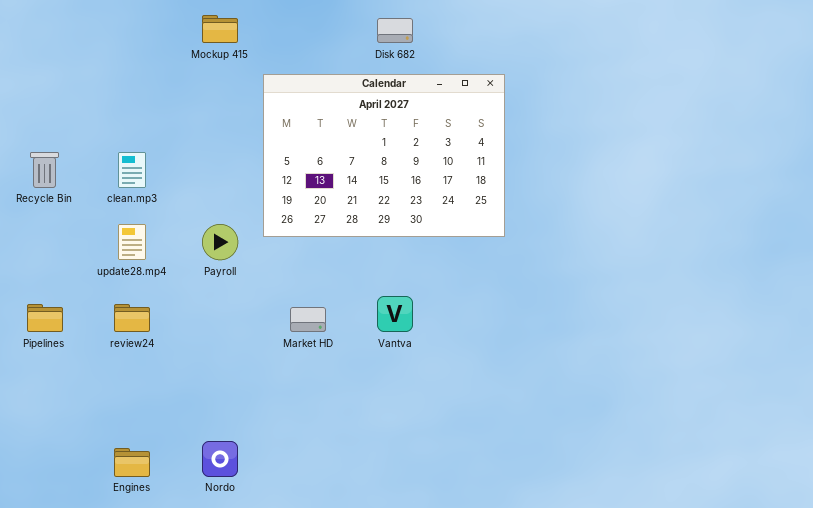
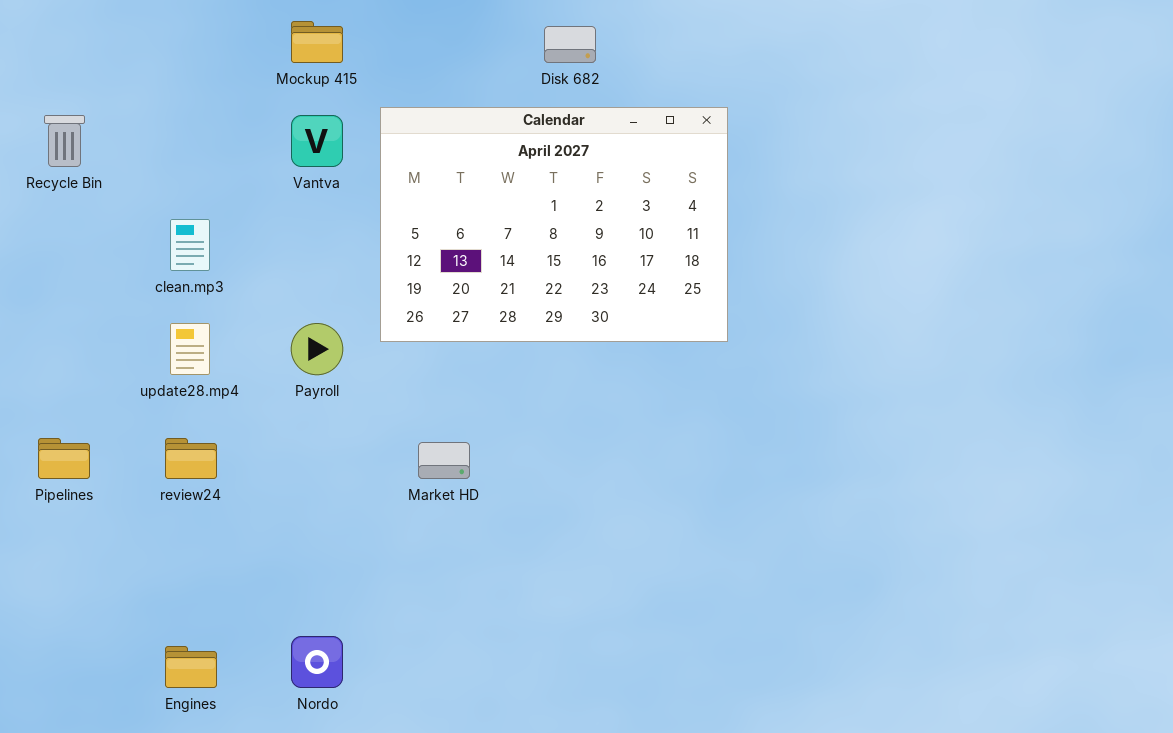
Recycle Bin: [30,152,59,188] -> [44,115,85,167], moved
Vantva: [377,296,413,332] -> [291,115,343,167], moved

